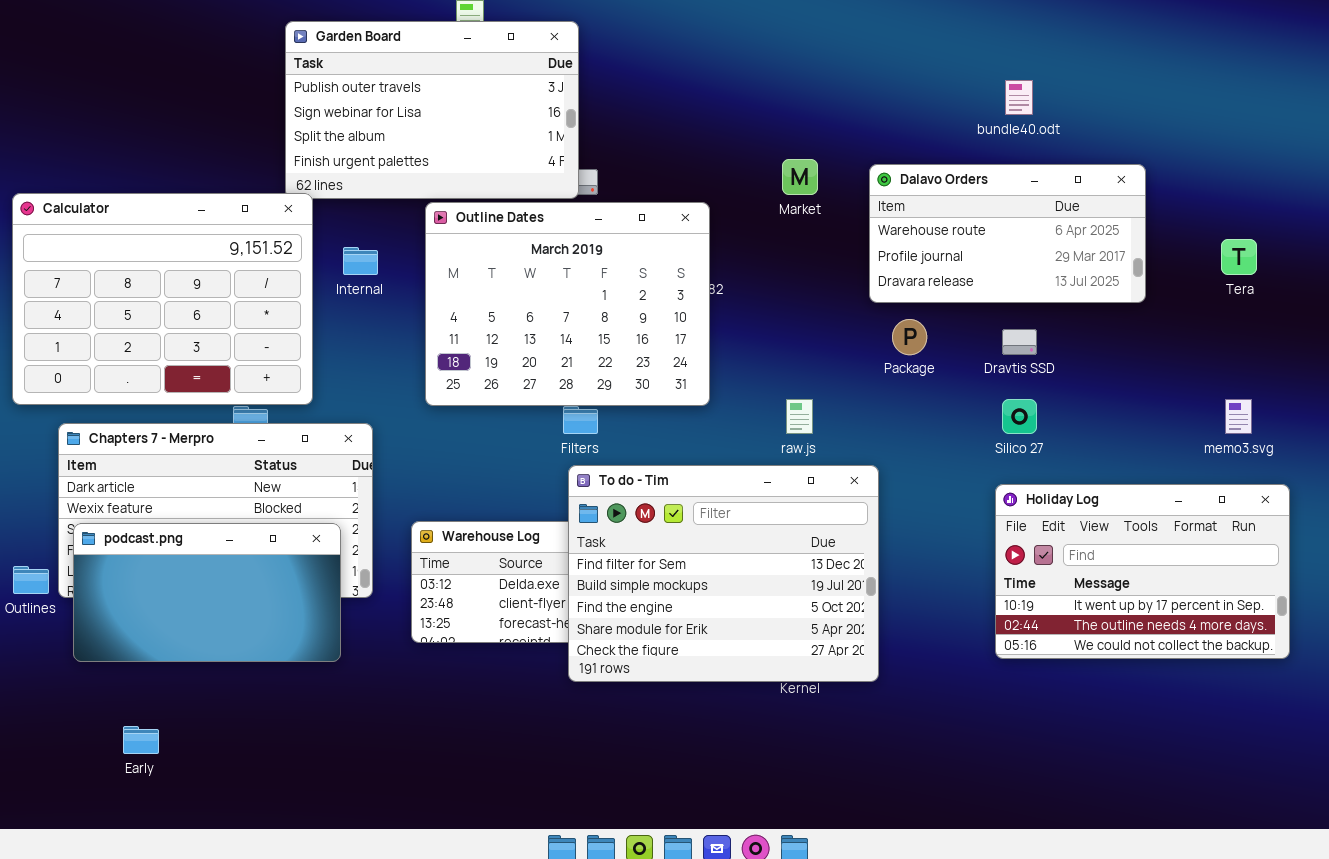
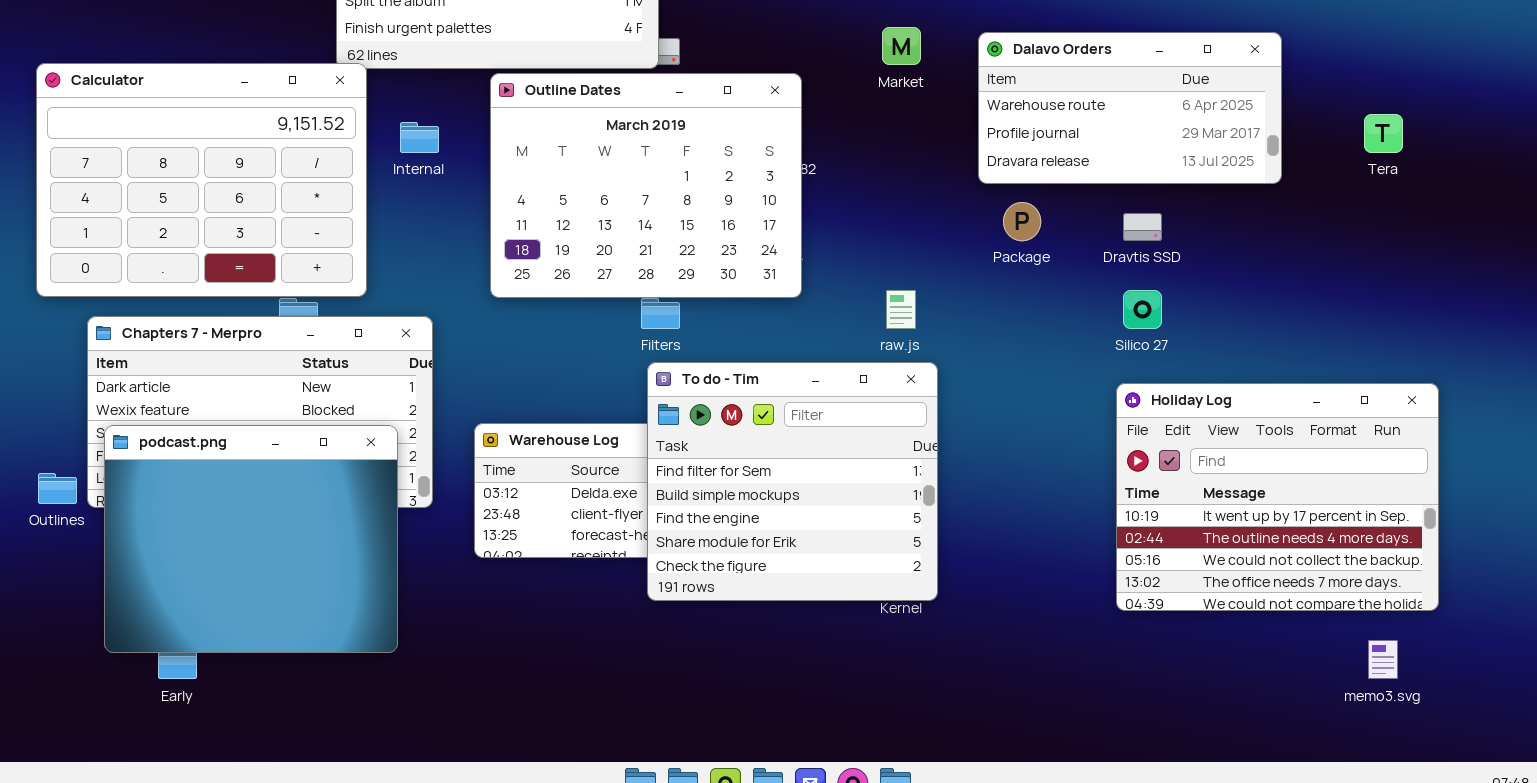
memo3.svg: [1225,399,1252,434] -> [1368,640,1398,679], moved
To do - Tim: [568,465,879,682] -> [647,362,938,601], resized
Holiday Log: [995,484,1290,659] -> [1116,383,1439,611], resized
podcast.png: [73,523,341,662] -> [104,425,398,653], resized

